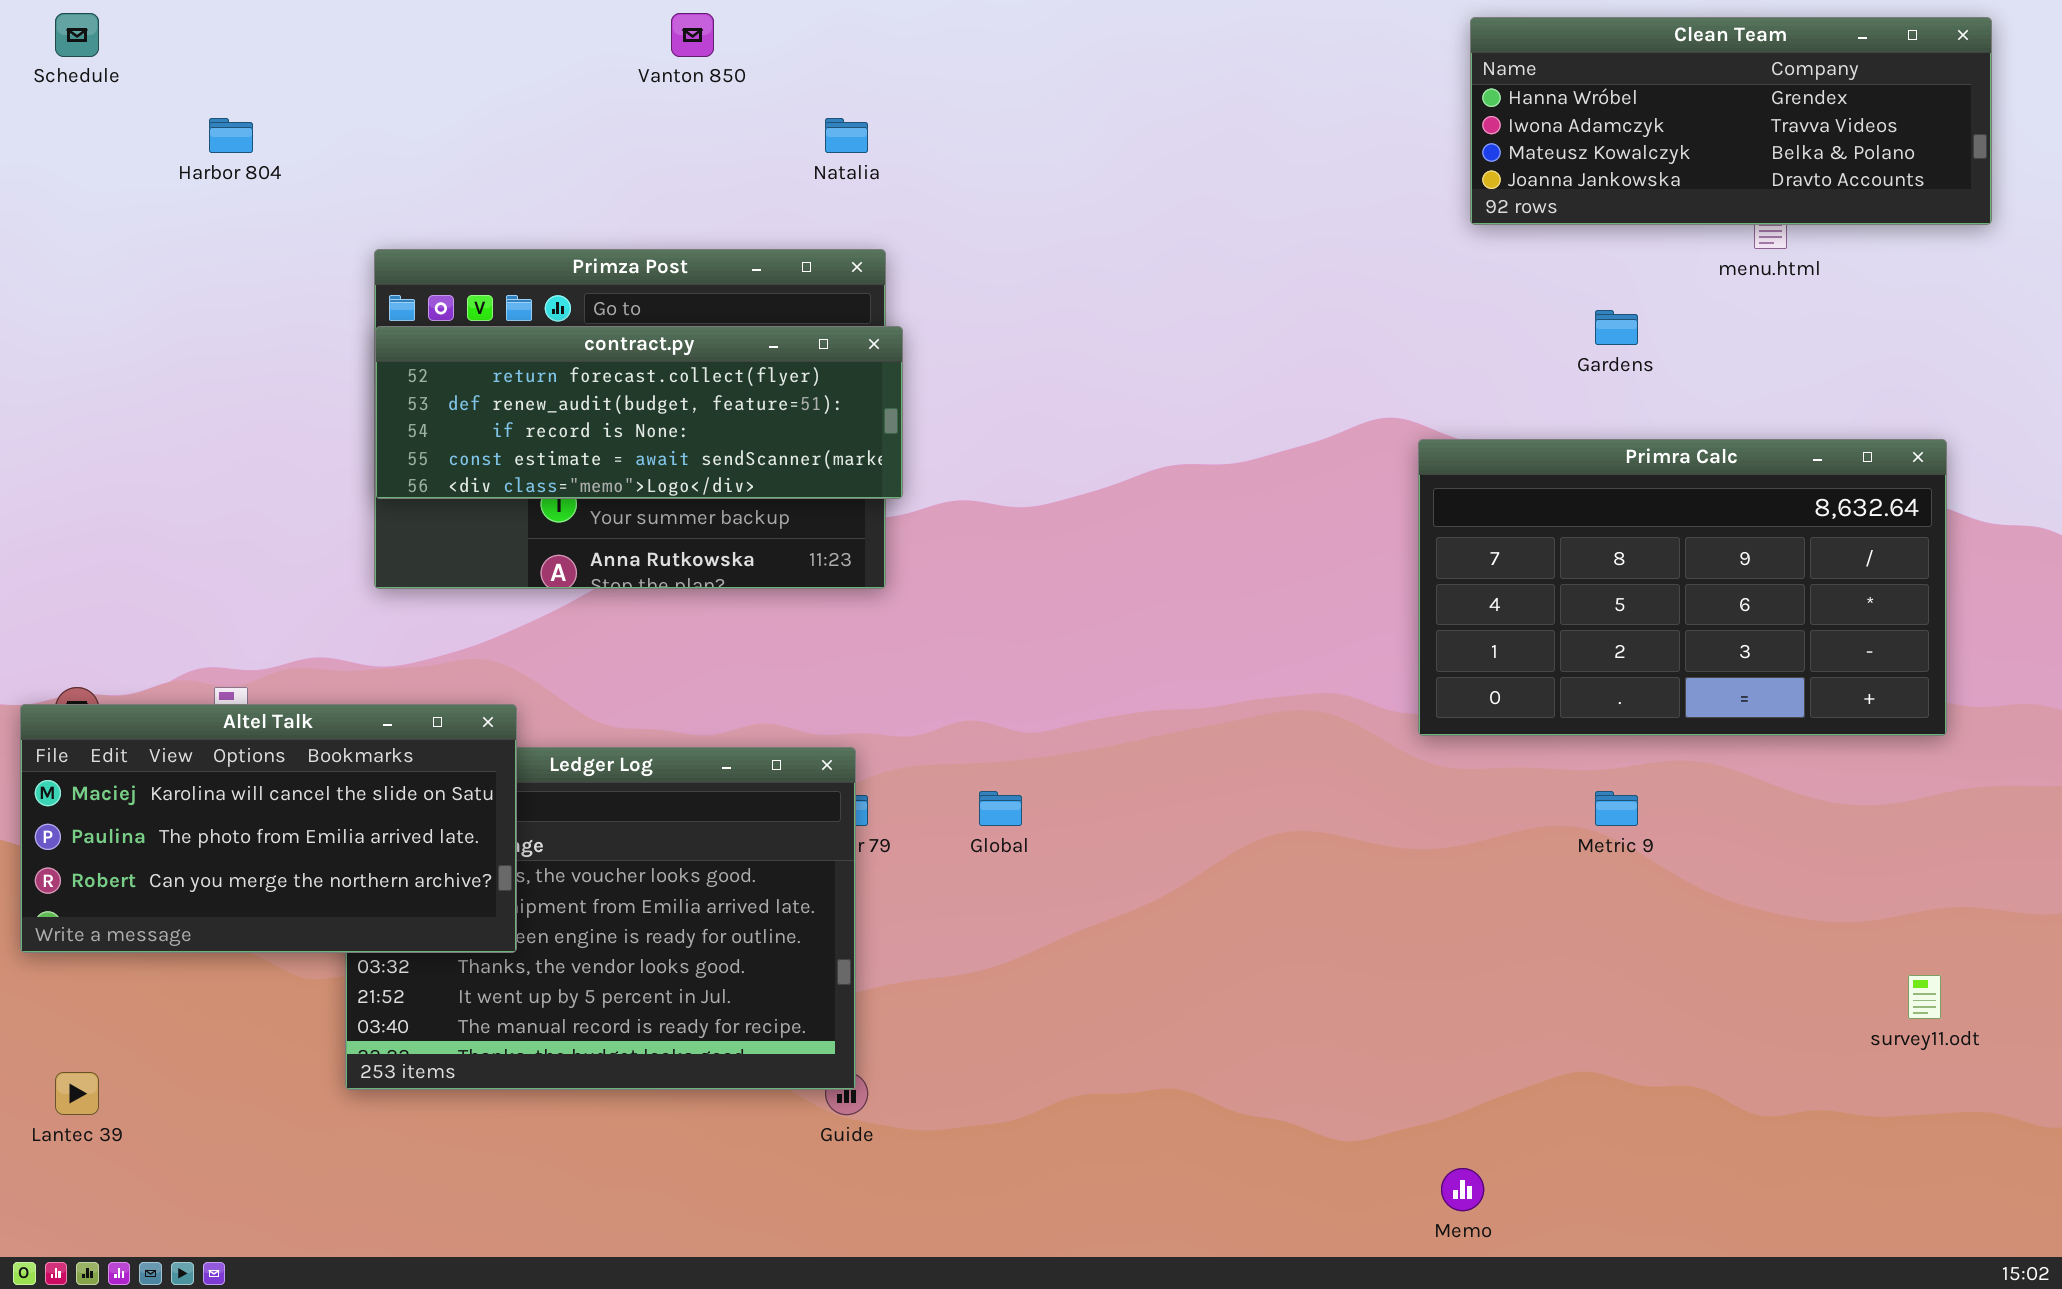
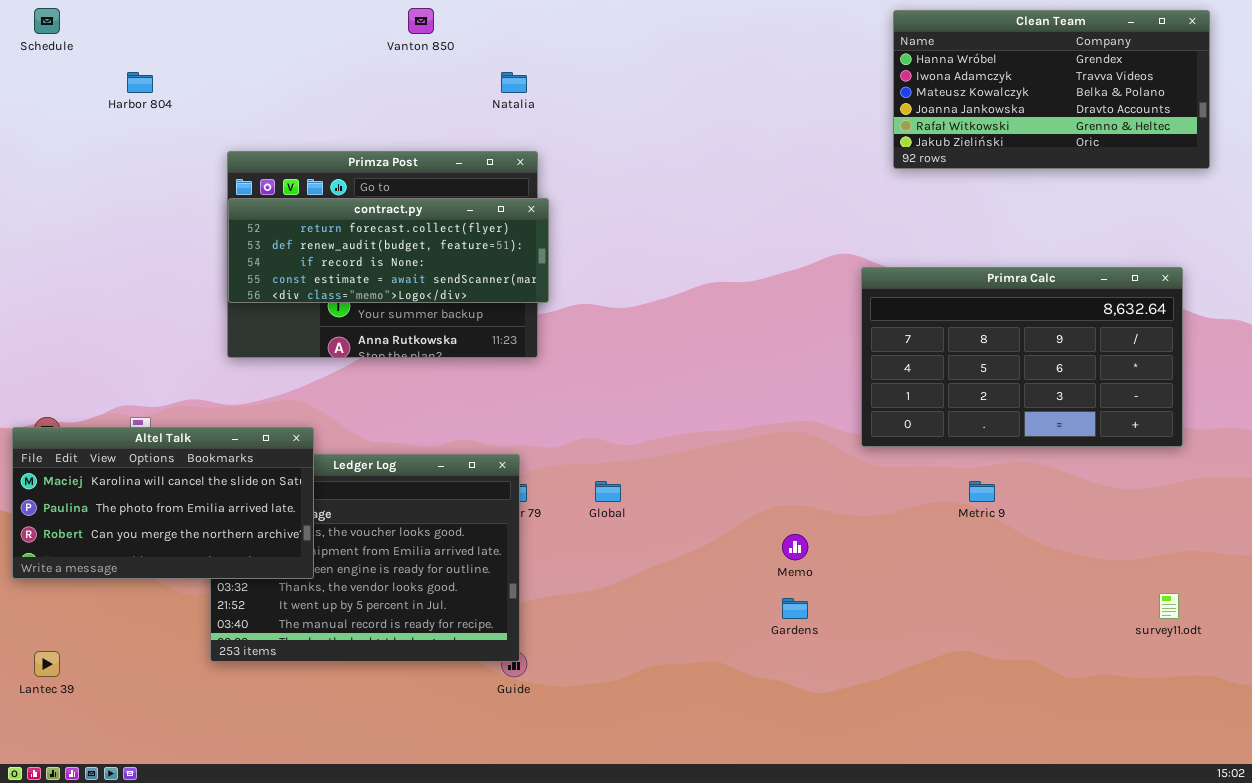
Clean Team: [1470,17,1992,225] -> [893,10,1210,169], resized
Gardens: [1595,310,1638,345] -> [782,598,808,619], moved
Memo: [1441,1168,1484,1211] -> [782,534,808,560], moved

